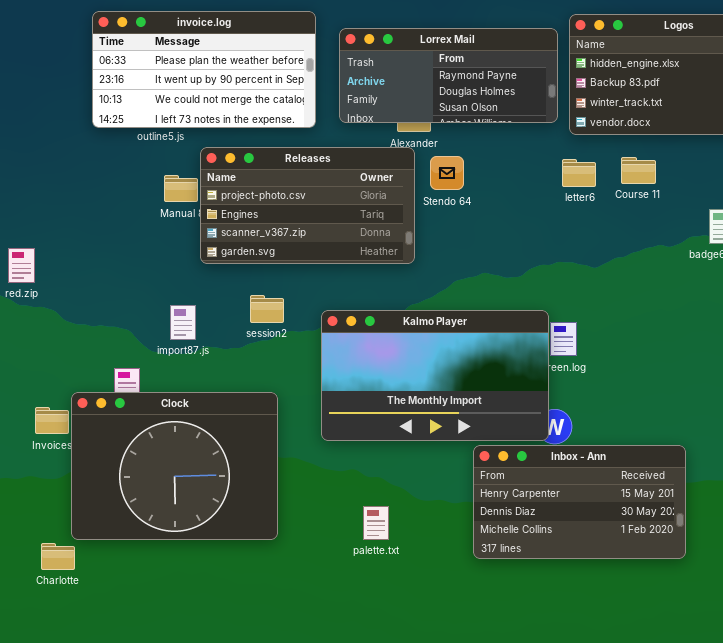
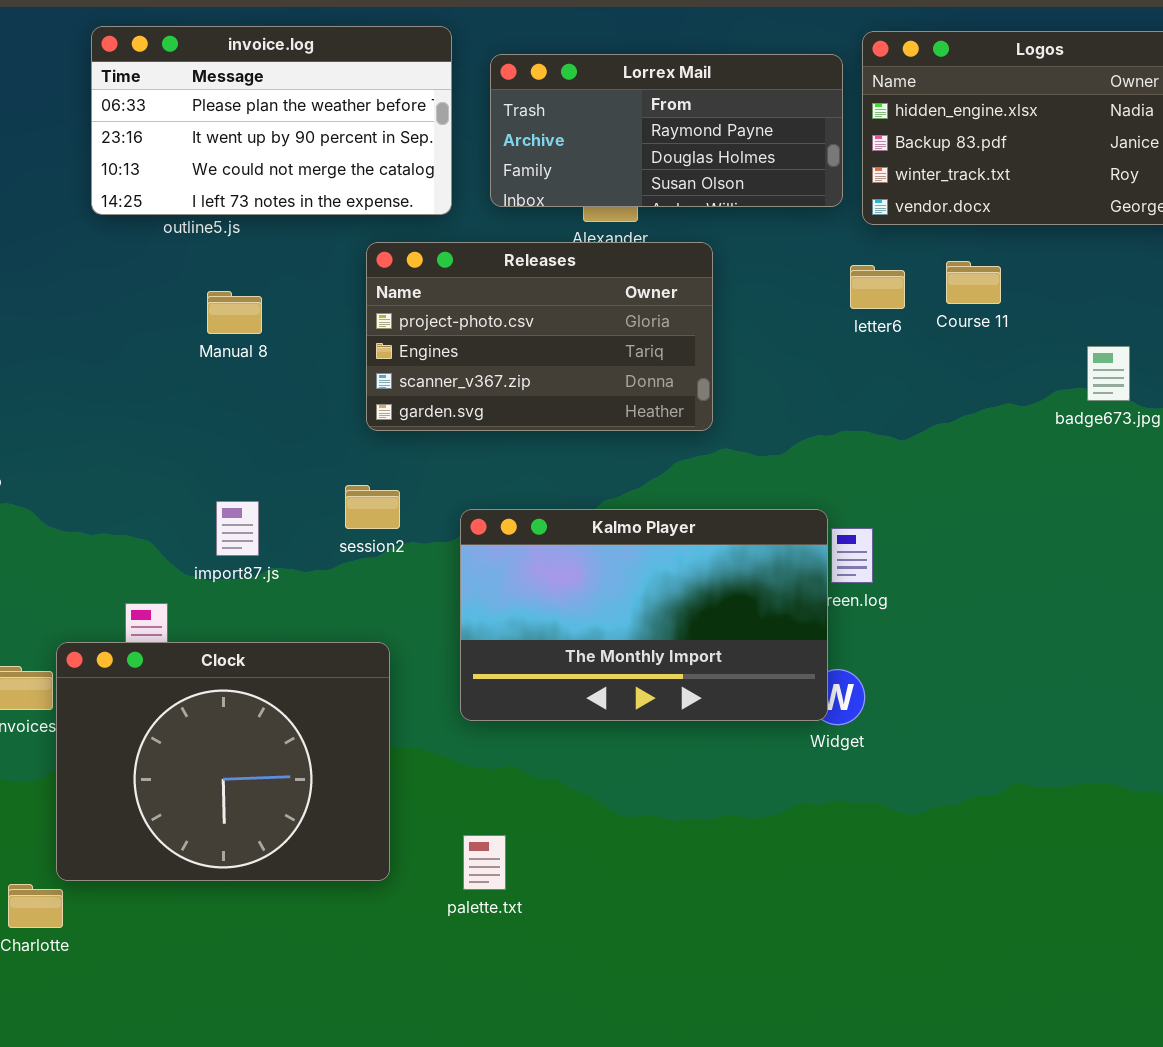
Releases: [200,147,415,264] -> [366,242,713,431], moved
Inbox - Ann: [473,445,686,559] -> none, closed
palette.txt: [363,506,389,540] -> [463,835,506,890], moved

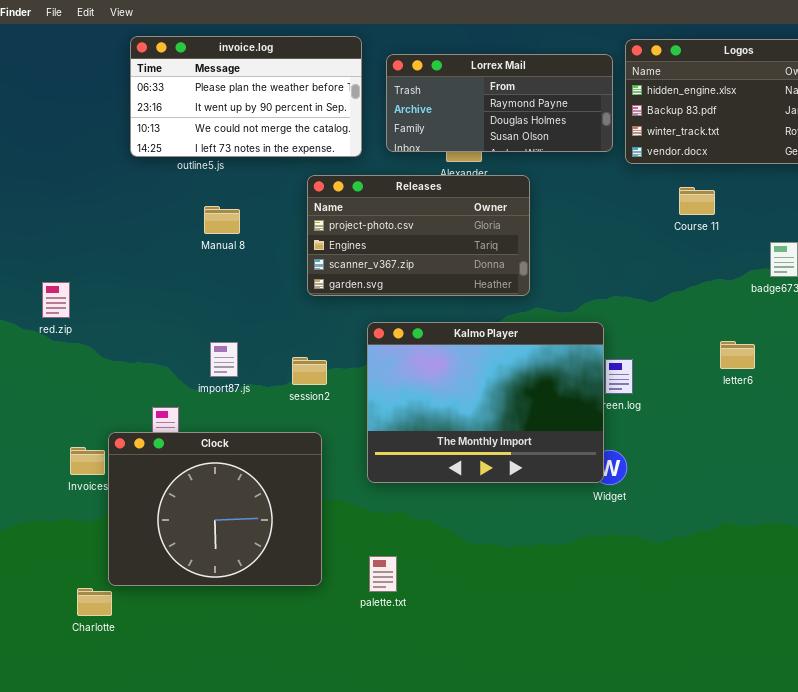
letter6: [850,265,905,309] -> [720,341,755,369], moved
session2: [345,485,400,529] -> [292,357,327,385], moved
Kalmo Player: [460,509,828,721] -> [367,322,604,483], resized

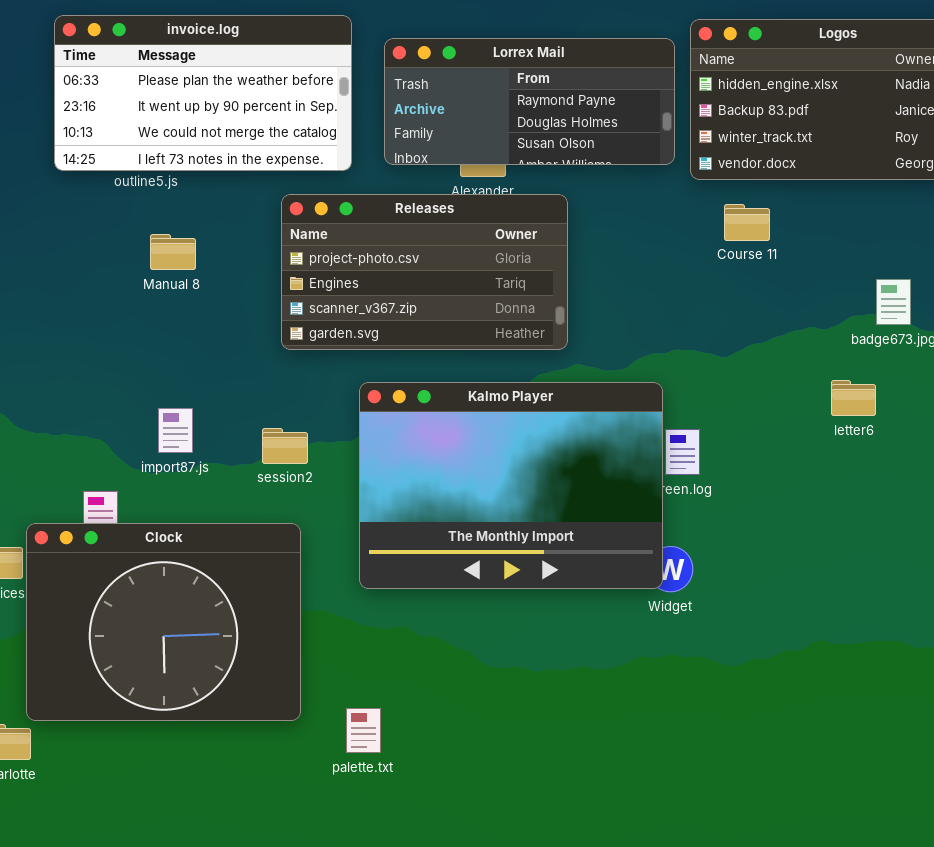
Course 11: [679,187,715,215] -> [724,204,770,241], moved
letter6: [720,341,755,369] -> [831,380,876,416], moved
palette.txt: [369,556,397,592] -> [346,708,381,753], moved

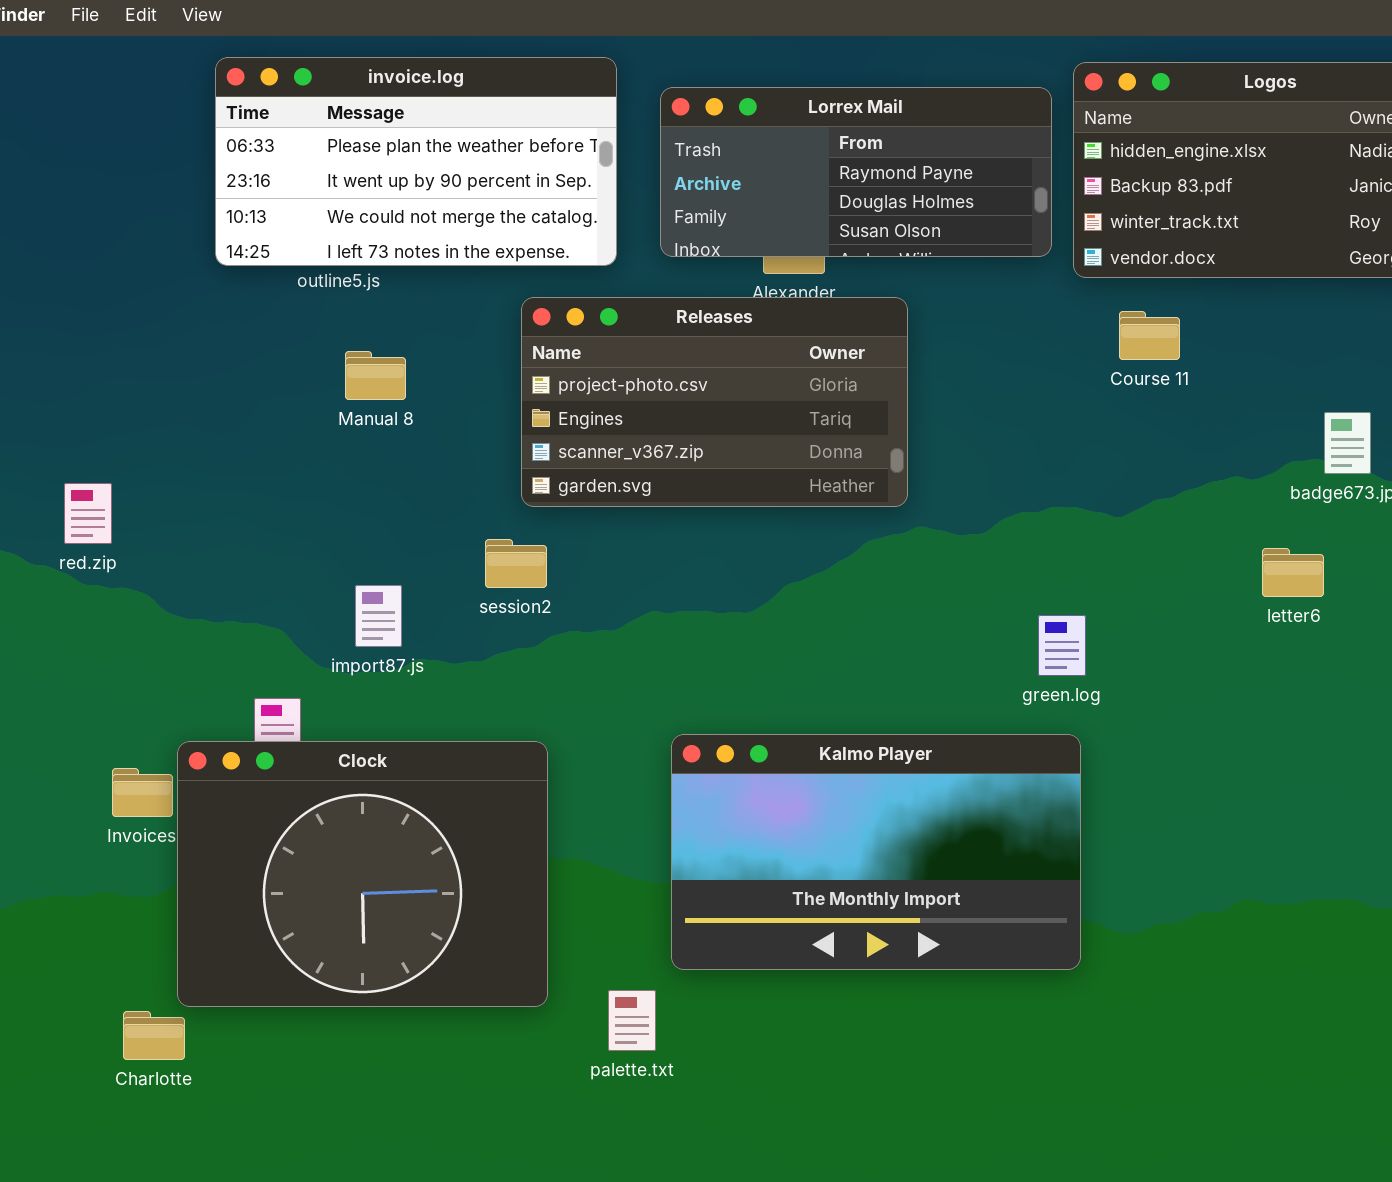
Kalmo Player: [359,382,663,589] -> [671,734,1081,970], moved, resized
session2: [262,428,308,464] -> [485,539,547,588], moved

